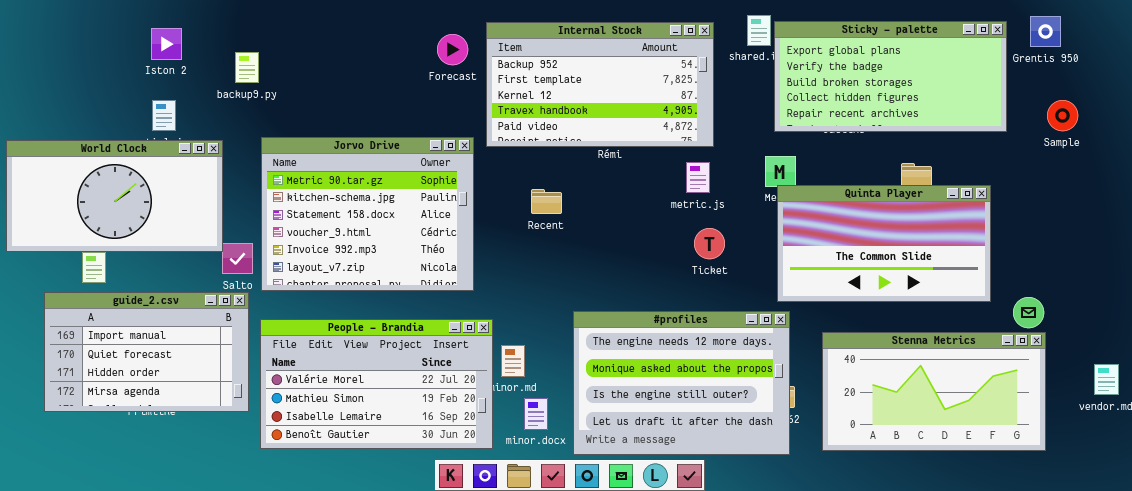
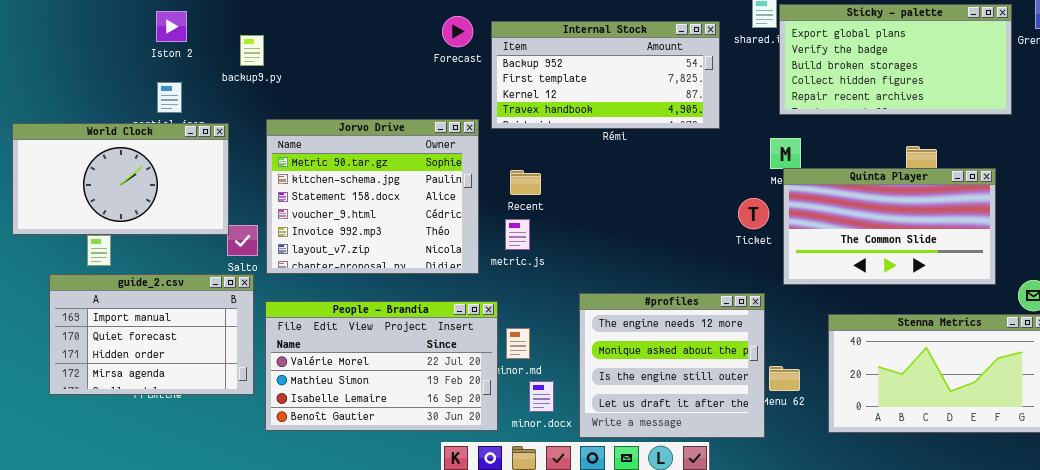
Internal Stock: [486,22,714,147] -> [491,21,720,129], resized
metric.js: [686,162,710,193] -> [505,219,530,250], moved
Recent: [531,189,562,214] -> [510,170,541,195], moved
Ticket: [694,228,725,259] -> [738,198,769,229], moved
#profiles: [573,311,790,455] -> [579,293,765,438], resized

